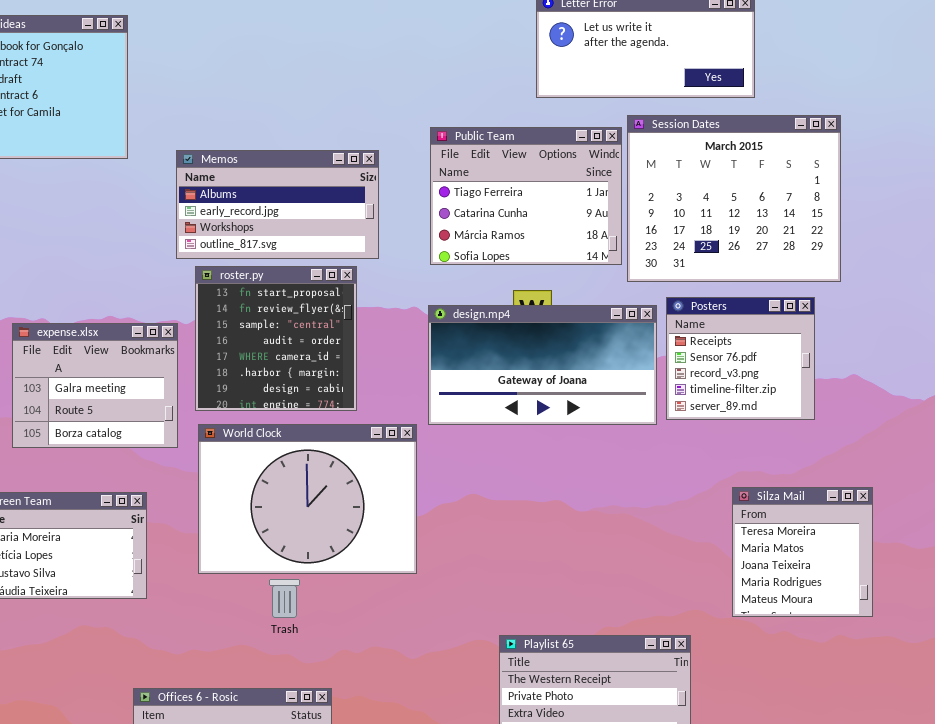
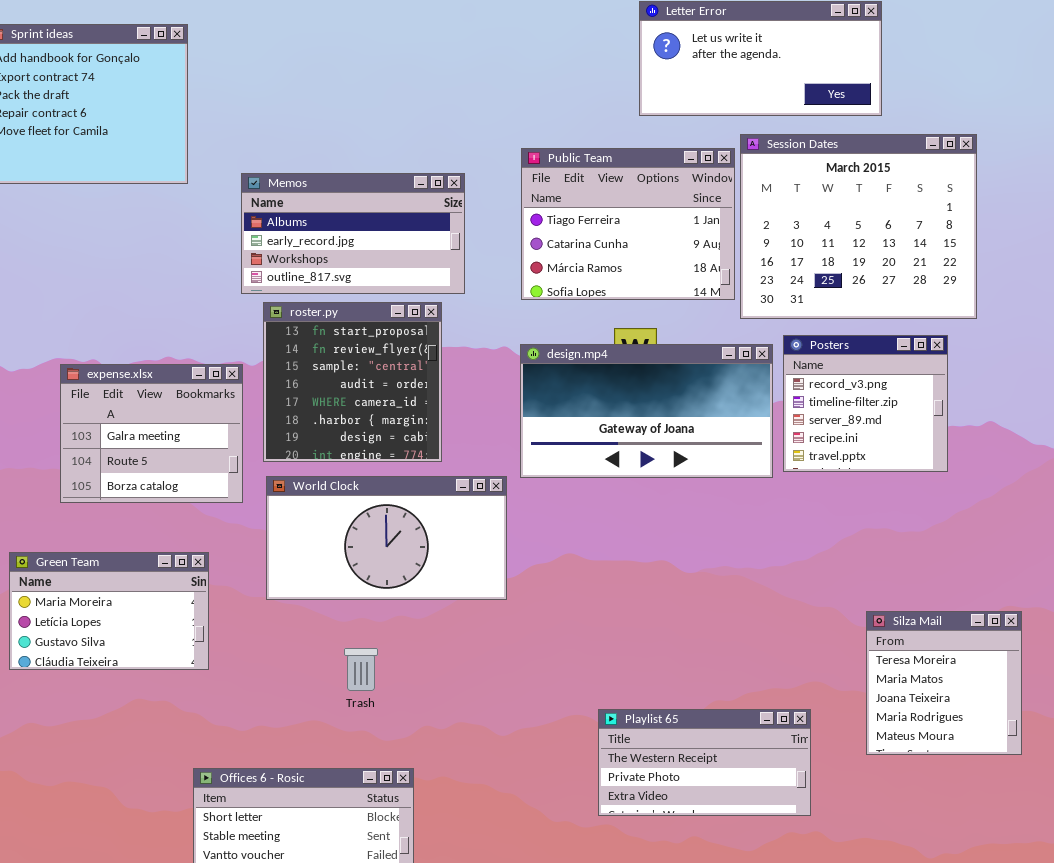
Posters: [666,297,815,420] -> [783,335,948,472], scrolled down 2 rows
World Clock: [198,424,417,574] -> [266,476,507,600], resized
Silza Mail: [732,487,873,617] -> [866,611,1022,755], moved

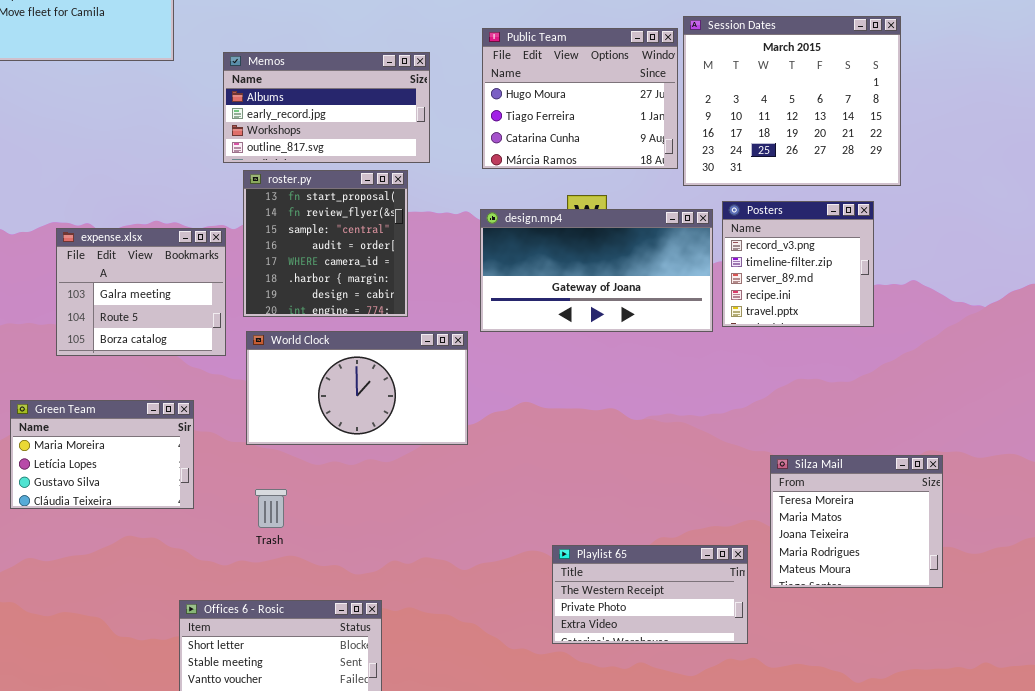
Public Team: [521,148,735,300] -> [482,28,678,169], scrolled up 1 row
Silza Mail: [866,611,1022,755] -> [770,455,943,588], resized
Trash: [344,648,378,691] -> [255,489,287,528], moved

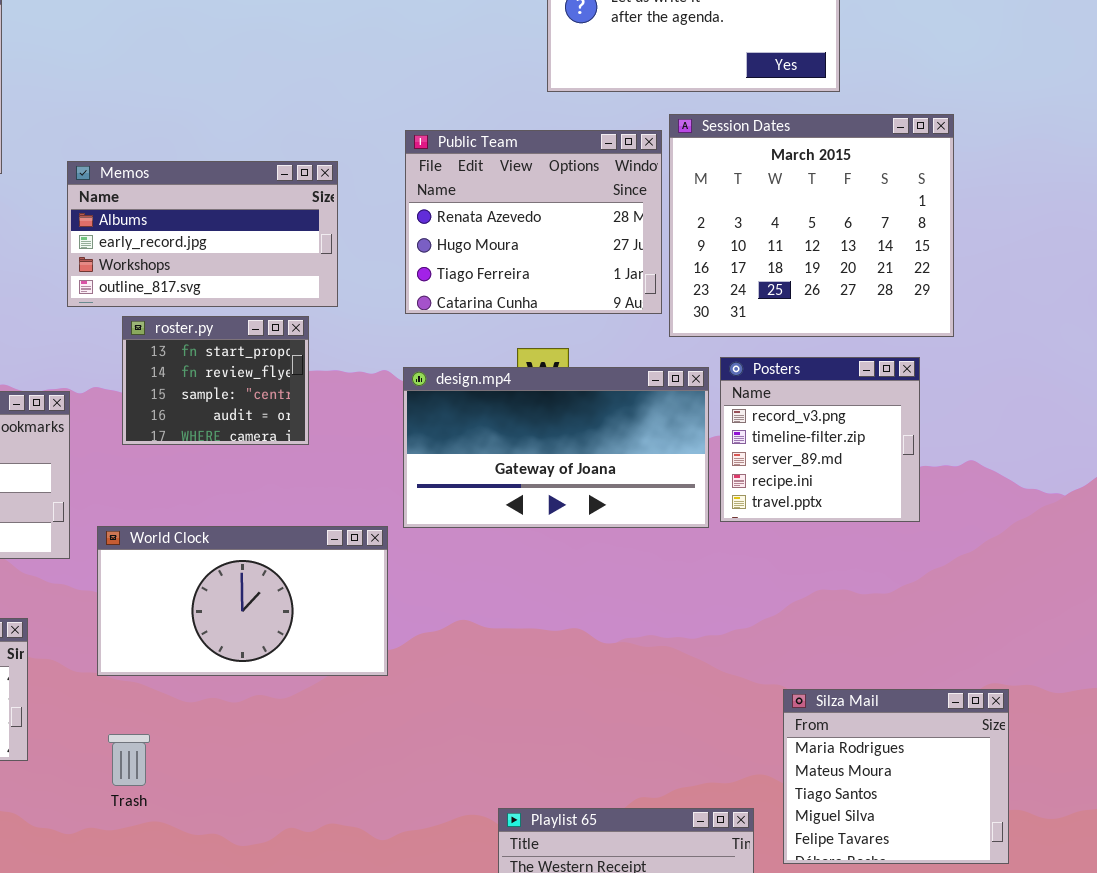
Public Team: [482,28,678,169] -> [405,130,662,314], scrolled up 1 row
roster.py: [243,170,408,317] -> [122,316,309,445], resized
Silza Mail: [770,455,943,588] -> [783,689,1009,864], scrolled down 3 rows

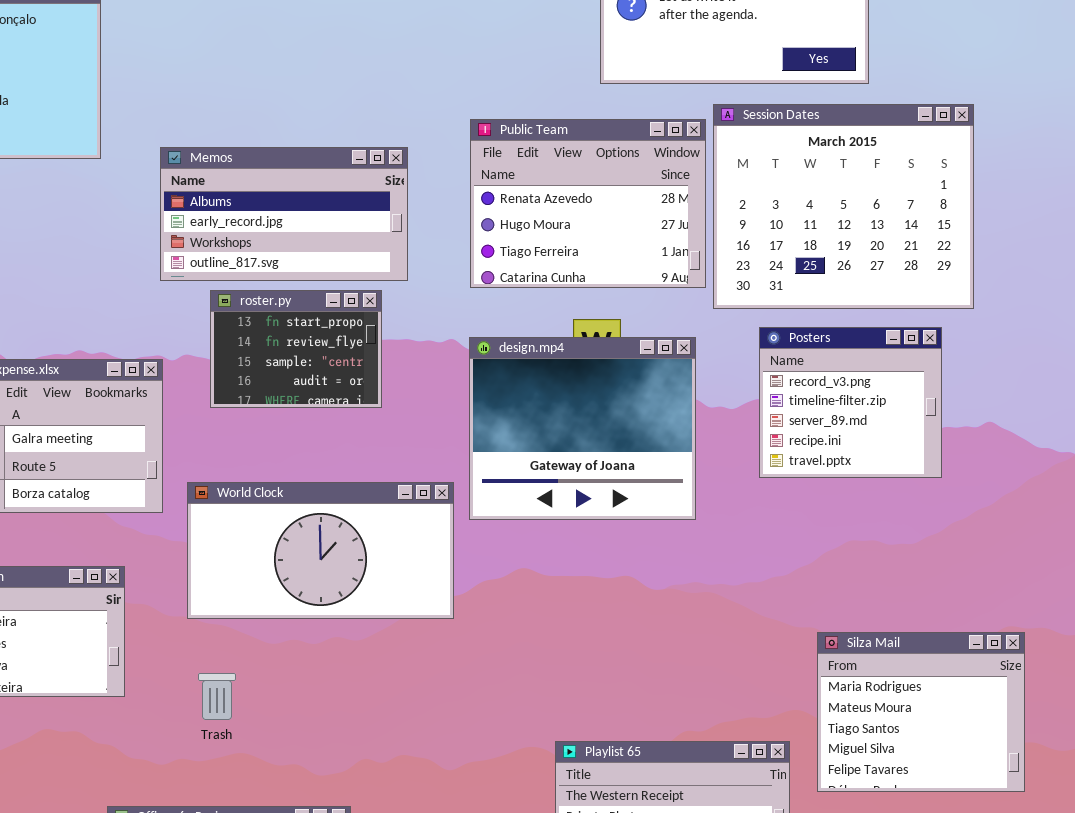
design.mp4: [403,367,709,528] -> [469,337,696,520], resized

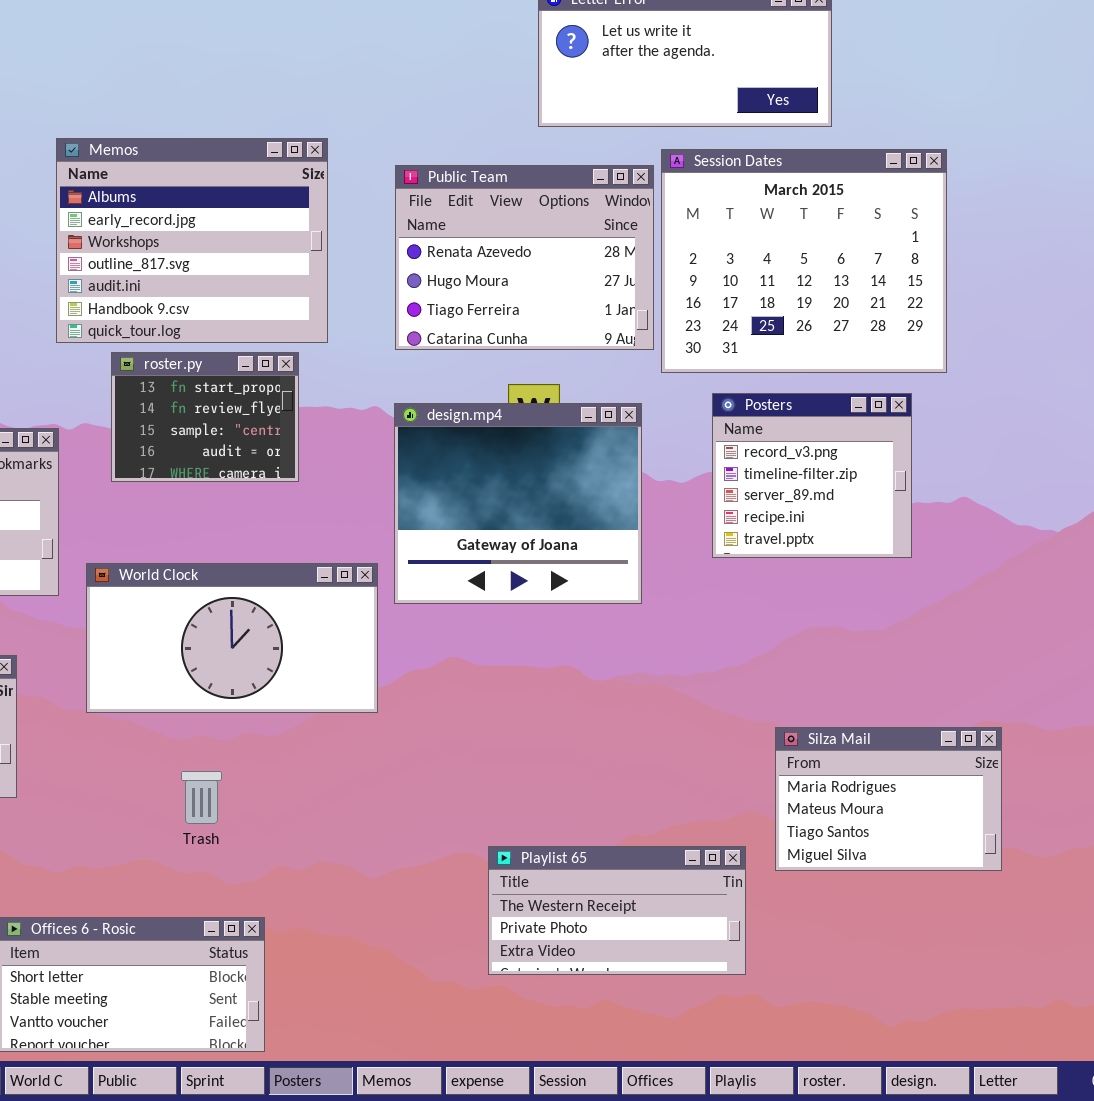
Memos: [160,147,408,281] -> [56,138,328,343], resized
Silza Mail: [817,632,1025,792] -> [775,727,1002,871], resized
Trash: [198,673,236,720] -> [181,771,222,824], moved

